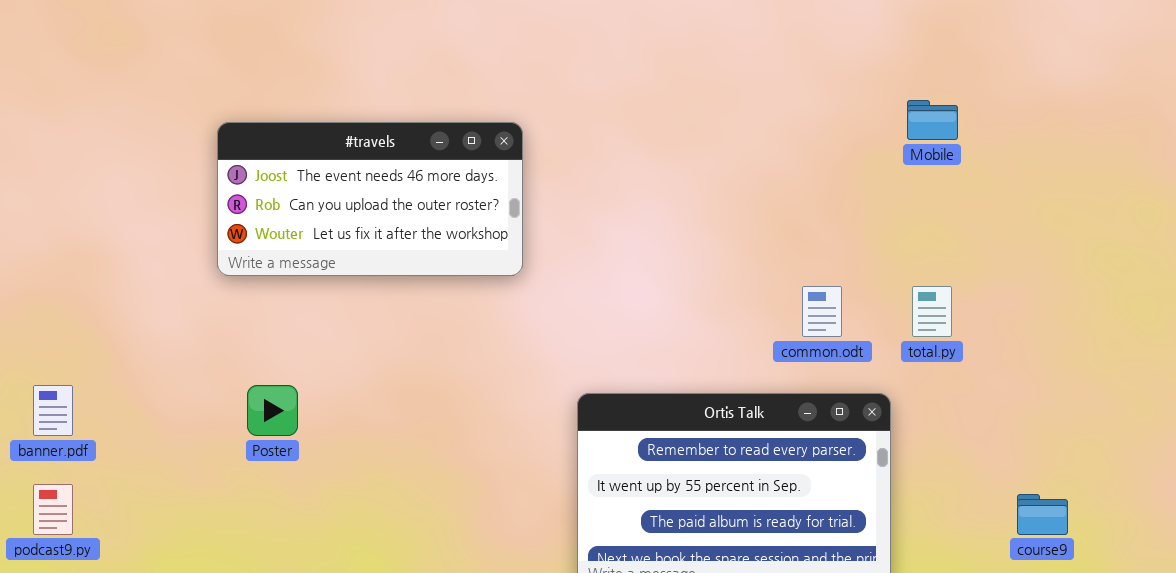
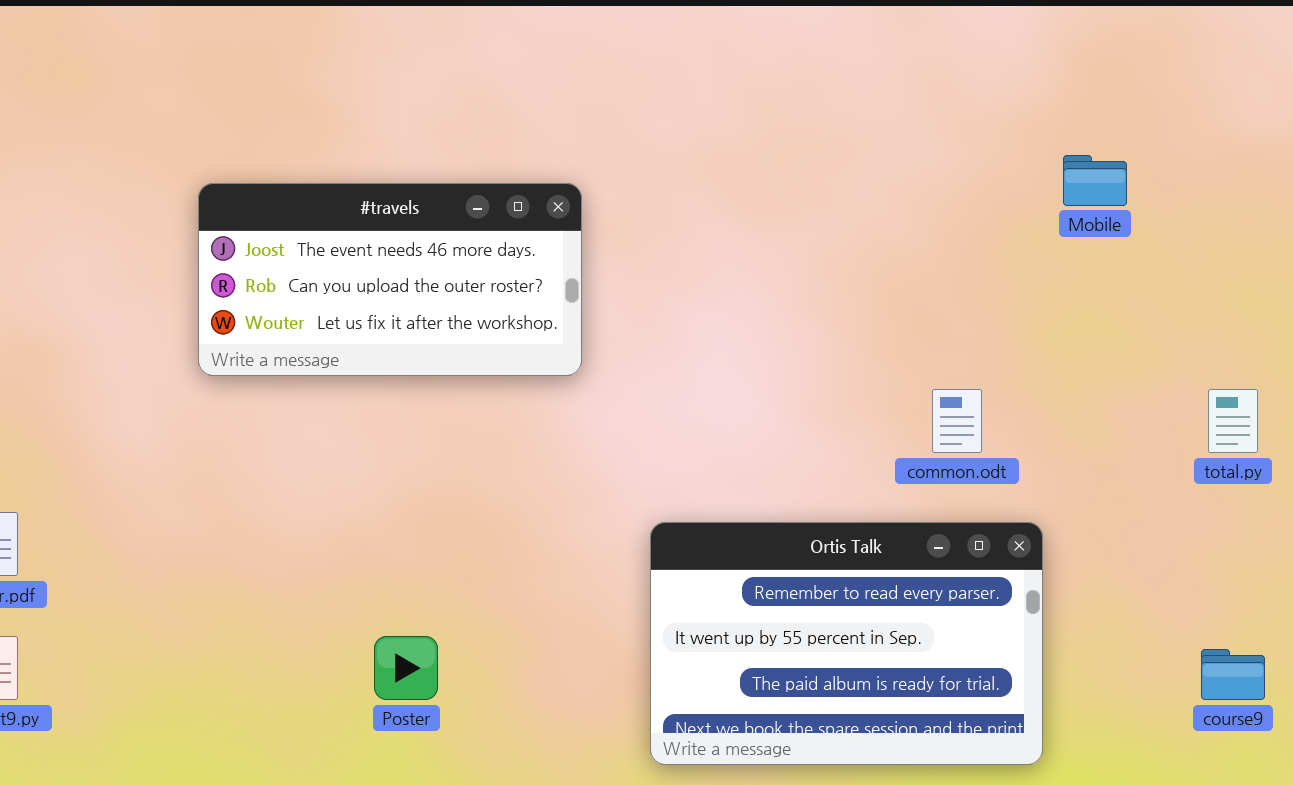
total.py: [912,286,952,337] -> [1208,389,1258,453], moved
Poster: [247,385,298,436] -> [374,636,438,700], moved

